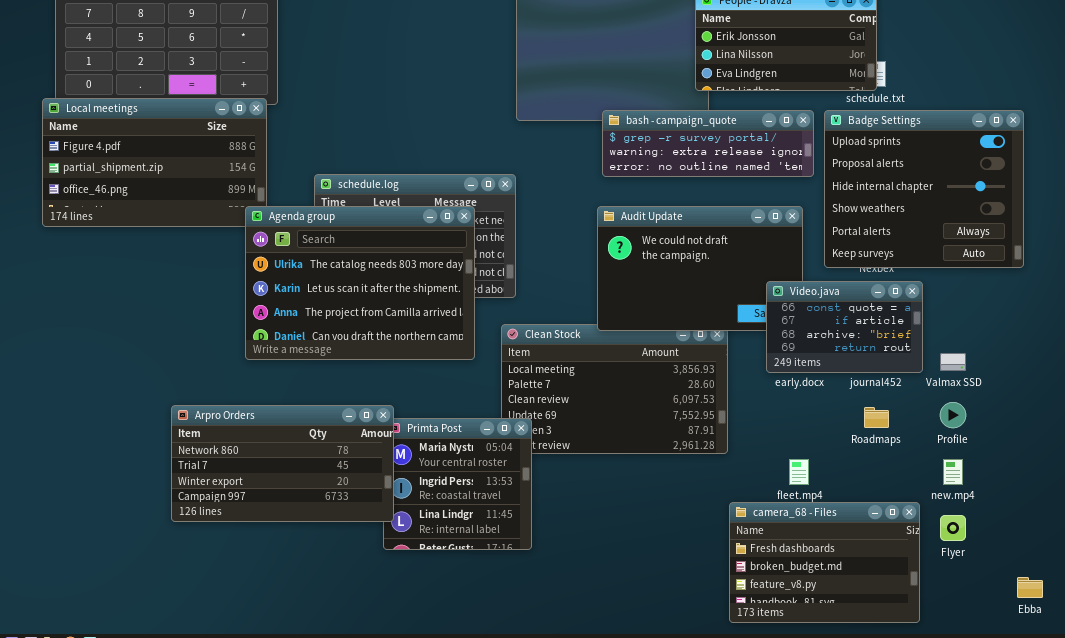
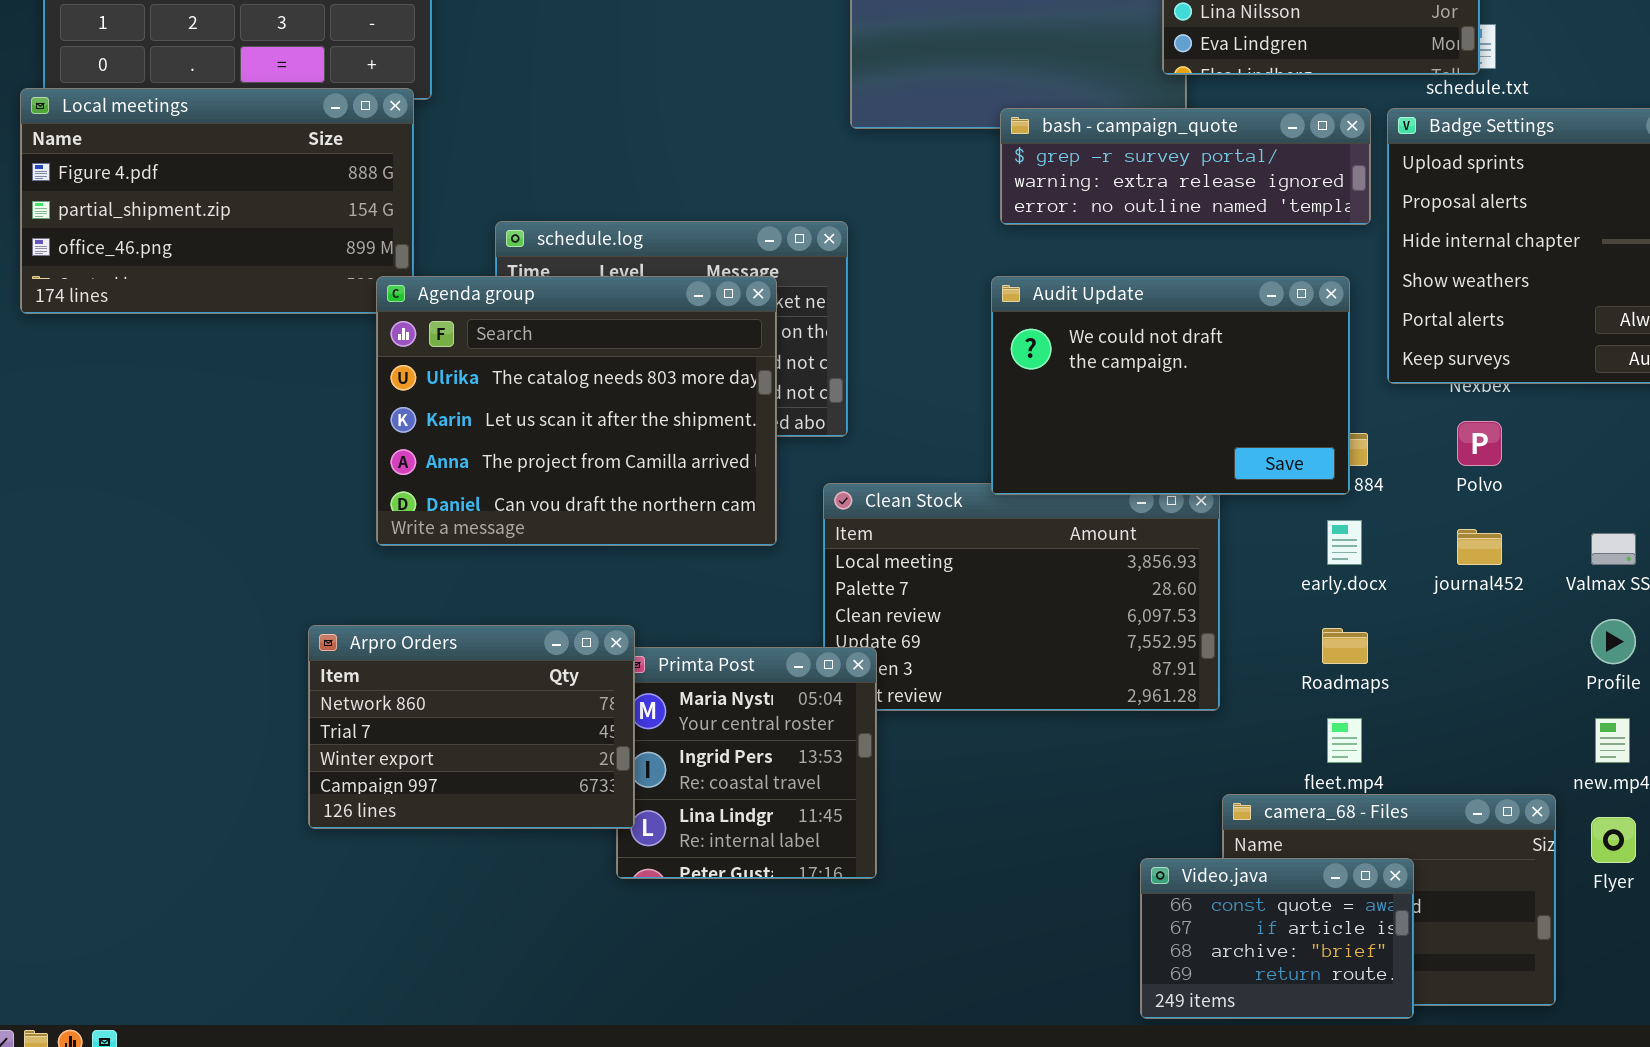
Video.java: [766,281,923,373] -> [1140,858,1414,1019], moved
Arpro Orders: [171,405,394,522] -> [308,625,635,829], resized
Roadmaps: [864,407,889,428] -> [1322,628,1368,664], moved

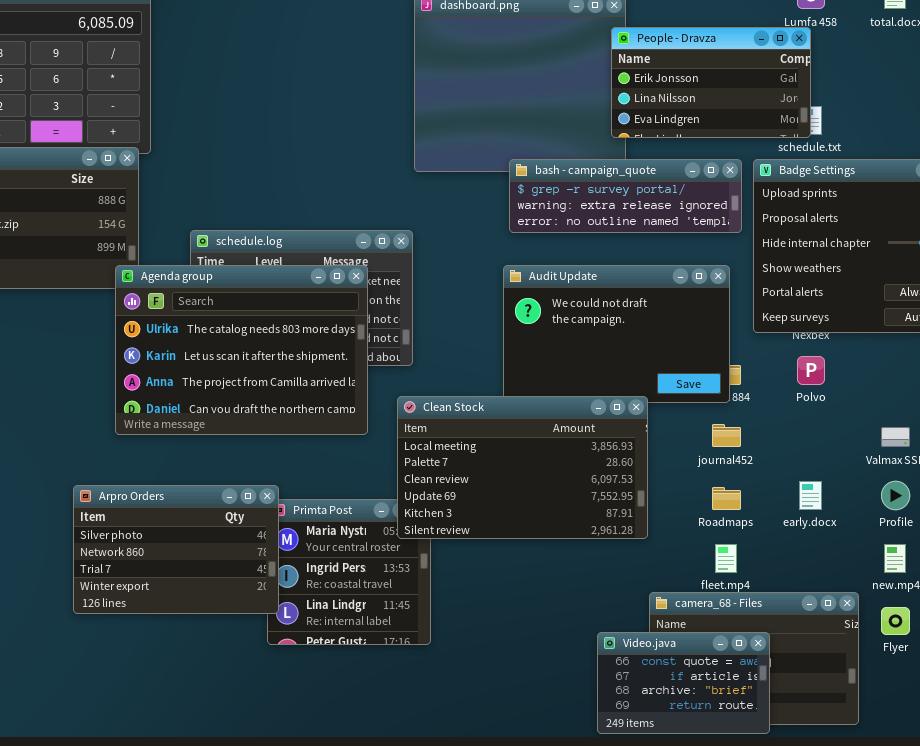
Clean Stock: [823,483,1220,711] -> [397,396,648,539], raised
early.docx: [1327,520,1362,565] -> [799,481,822,510], moved
journal452: [1457,529,1502,565] -> [712,424,741,447], moved
Arpro Orders: [308,625,635,829] -> [73,485,279,614], scrolled up 1 row

